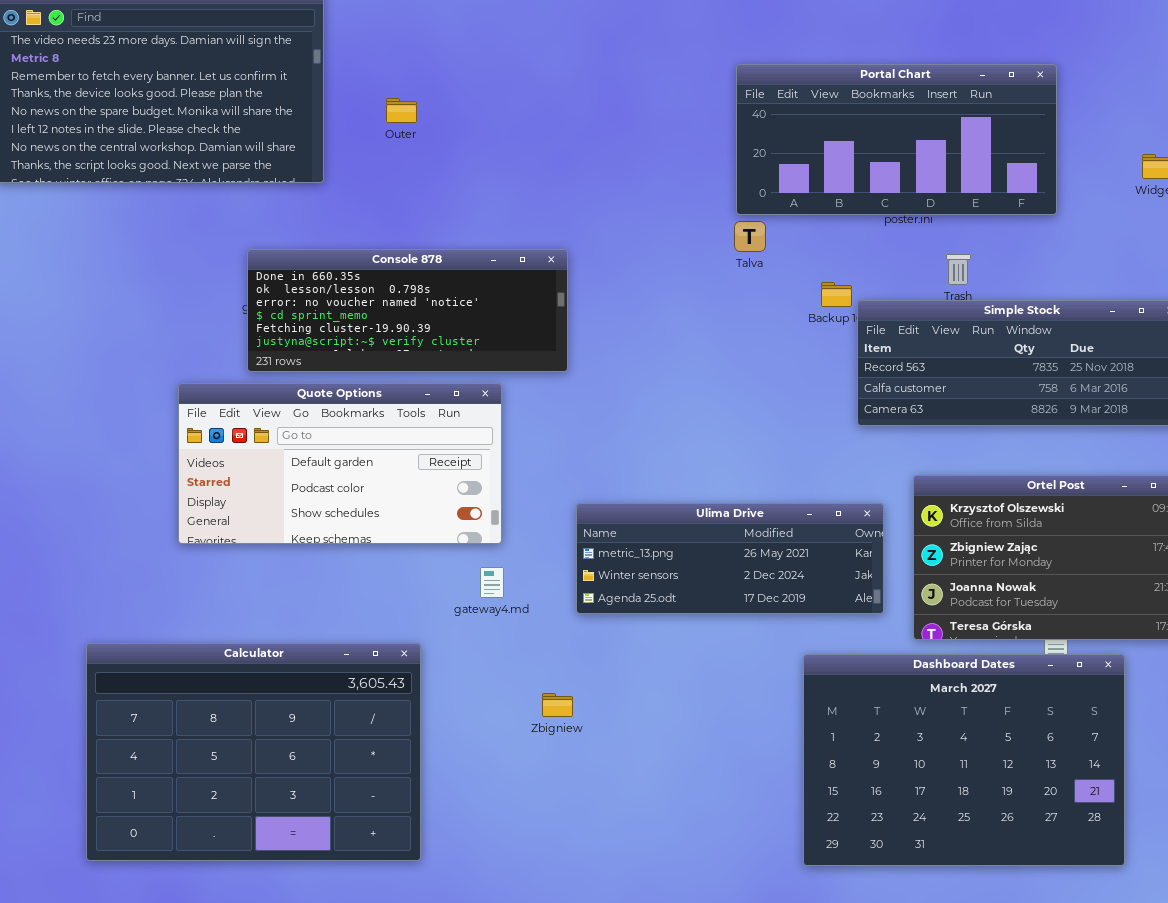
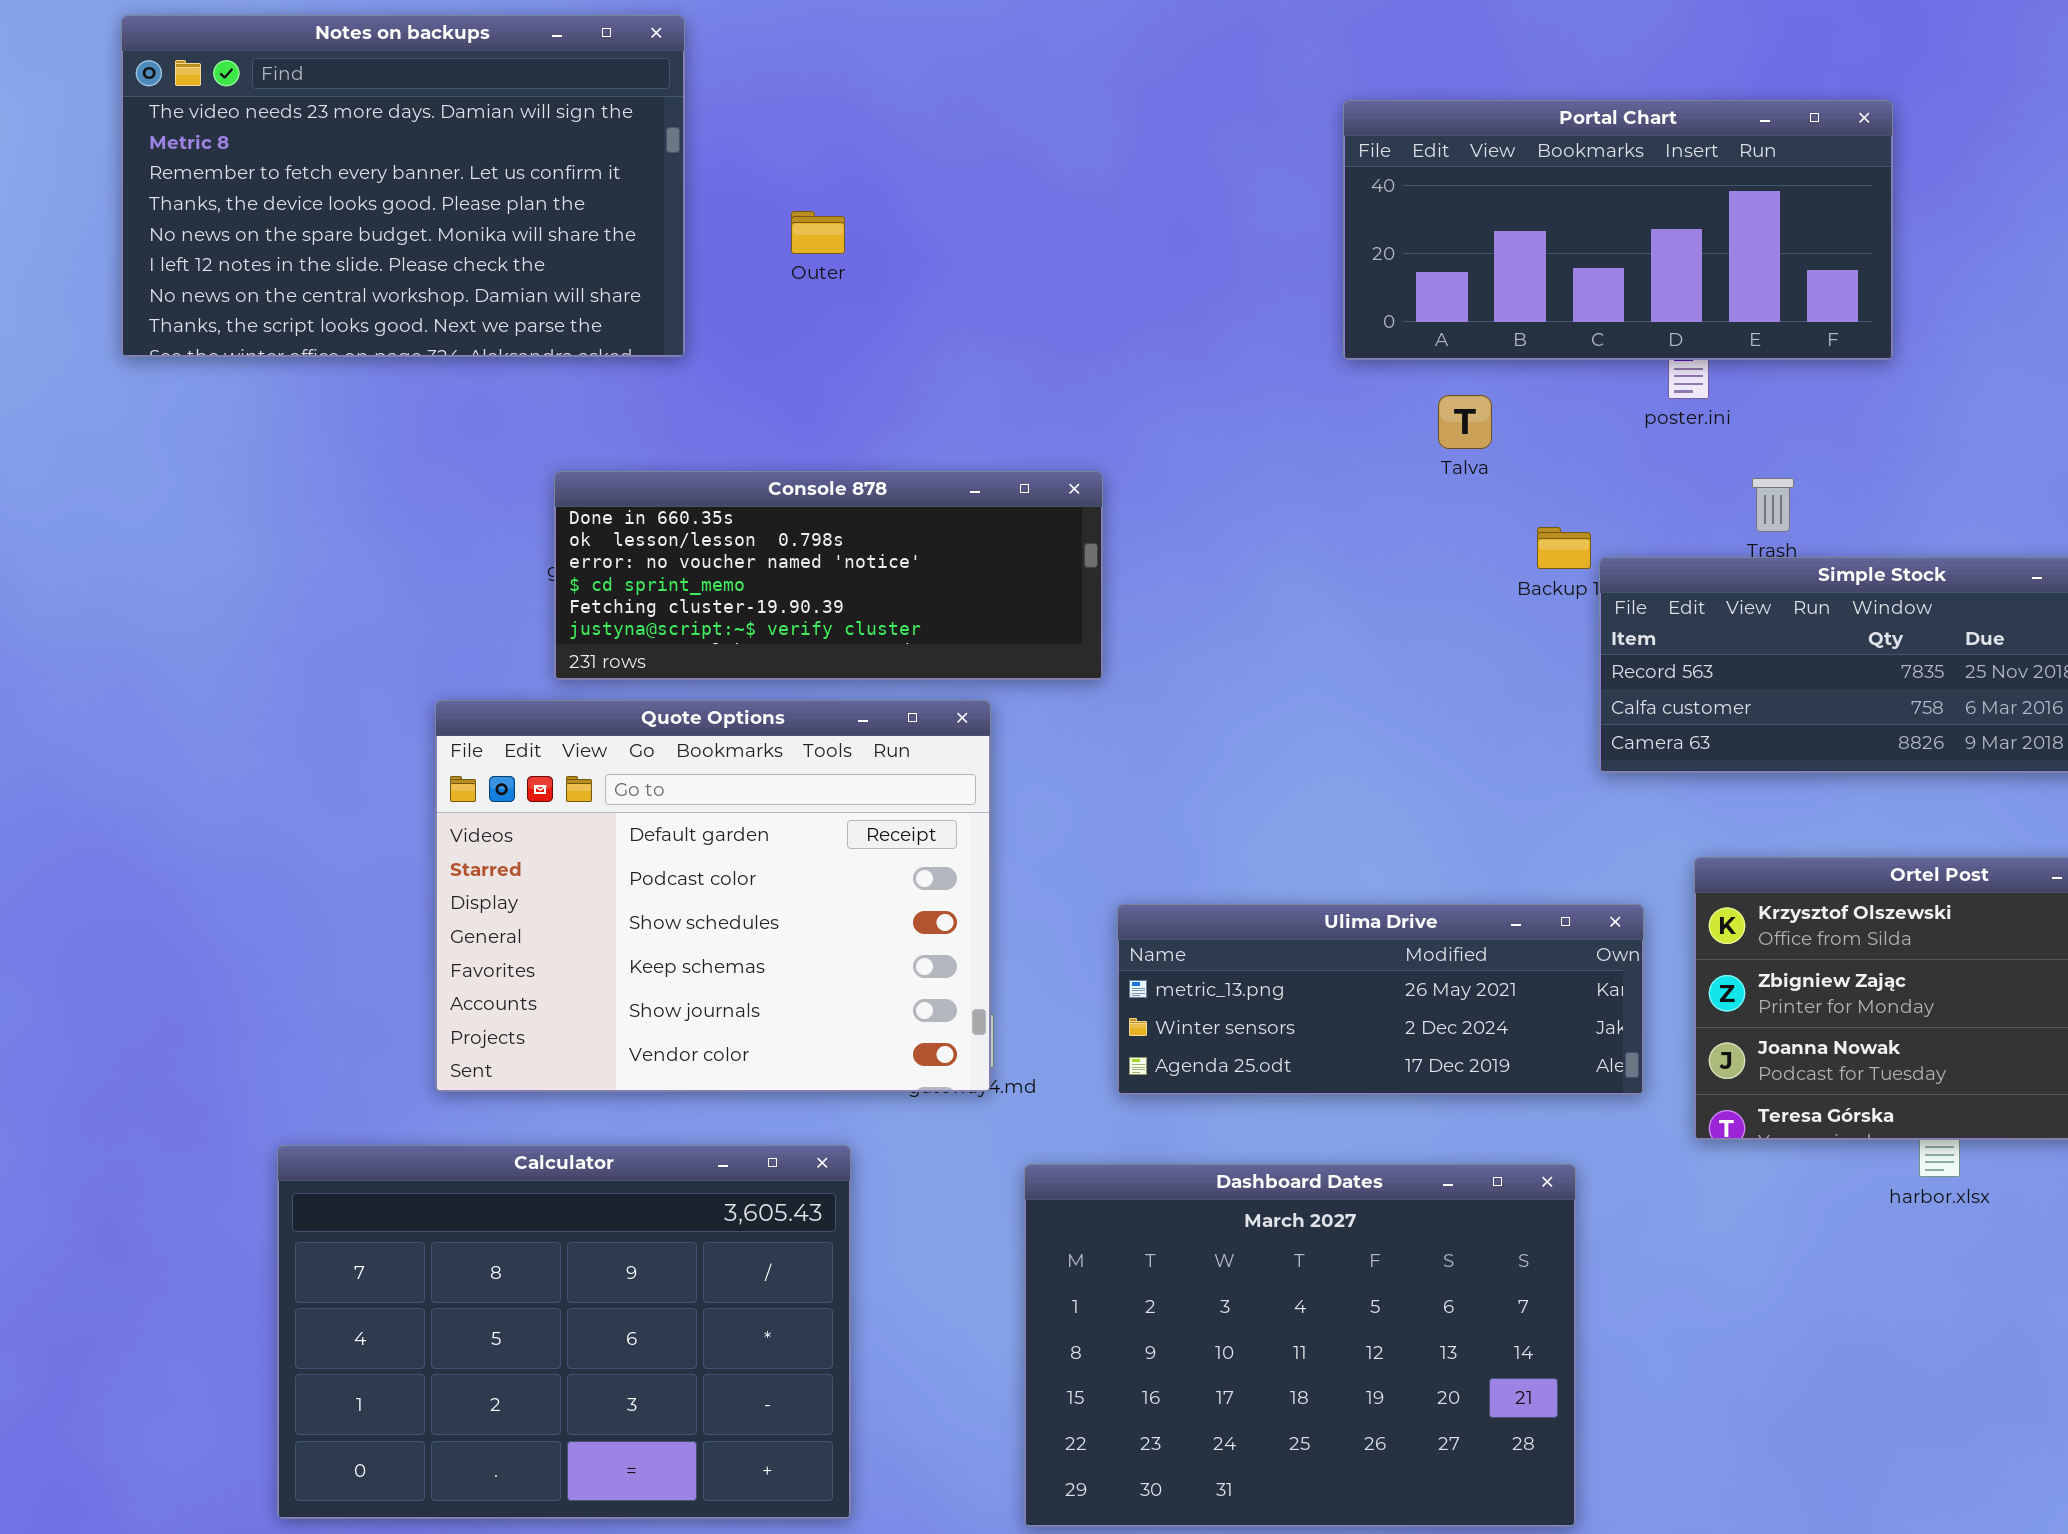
Portal Chart: [736,64,1057,215] -> [1343,100,1893,360], moved
Talva: [734,221,766,252] -> [1438,395,1492,449], moved
Quote Options: [178,383,502,544] -> [435,700,991,1092], resized
Dashboard Dates: [803,654,1125,866] -> [1024,1164,1576,1527], moved

